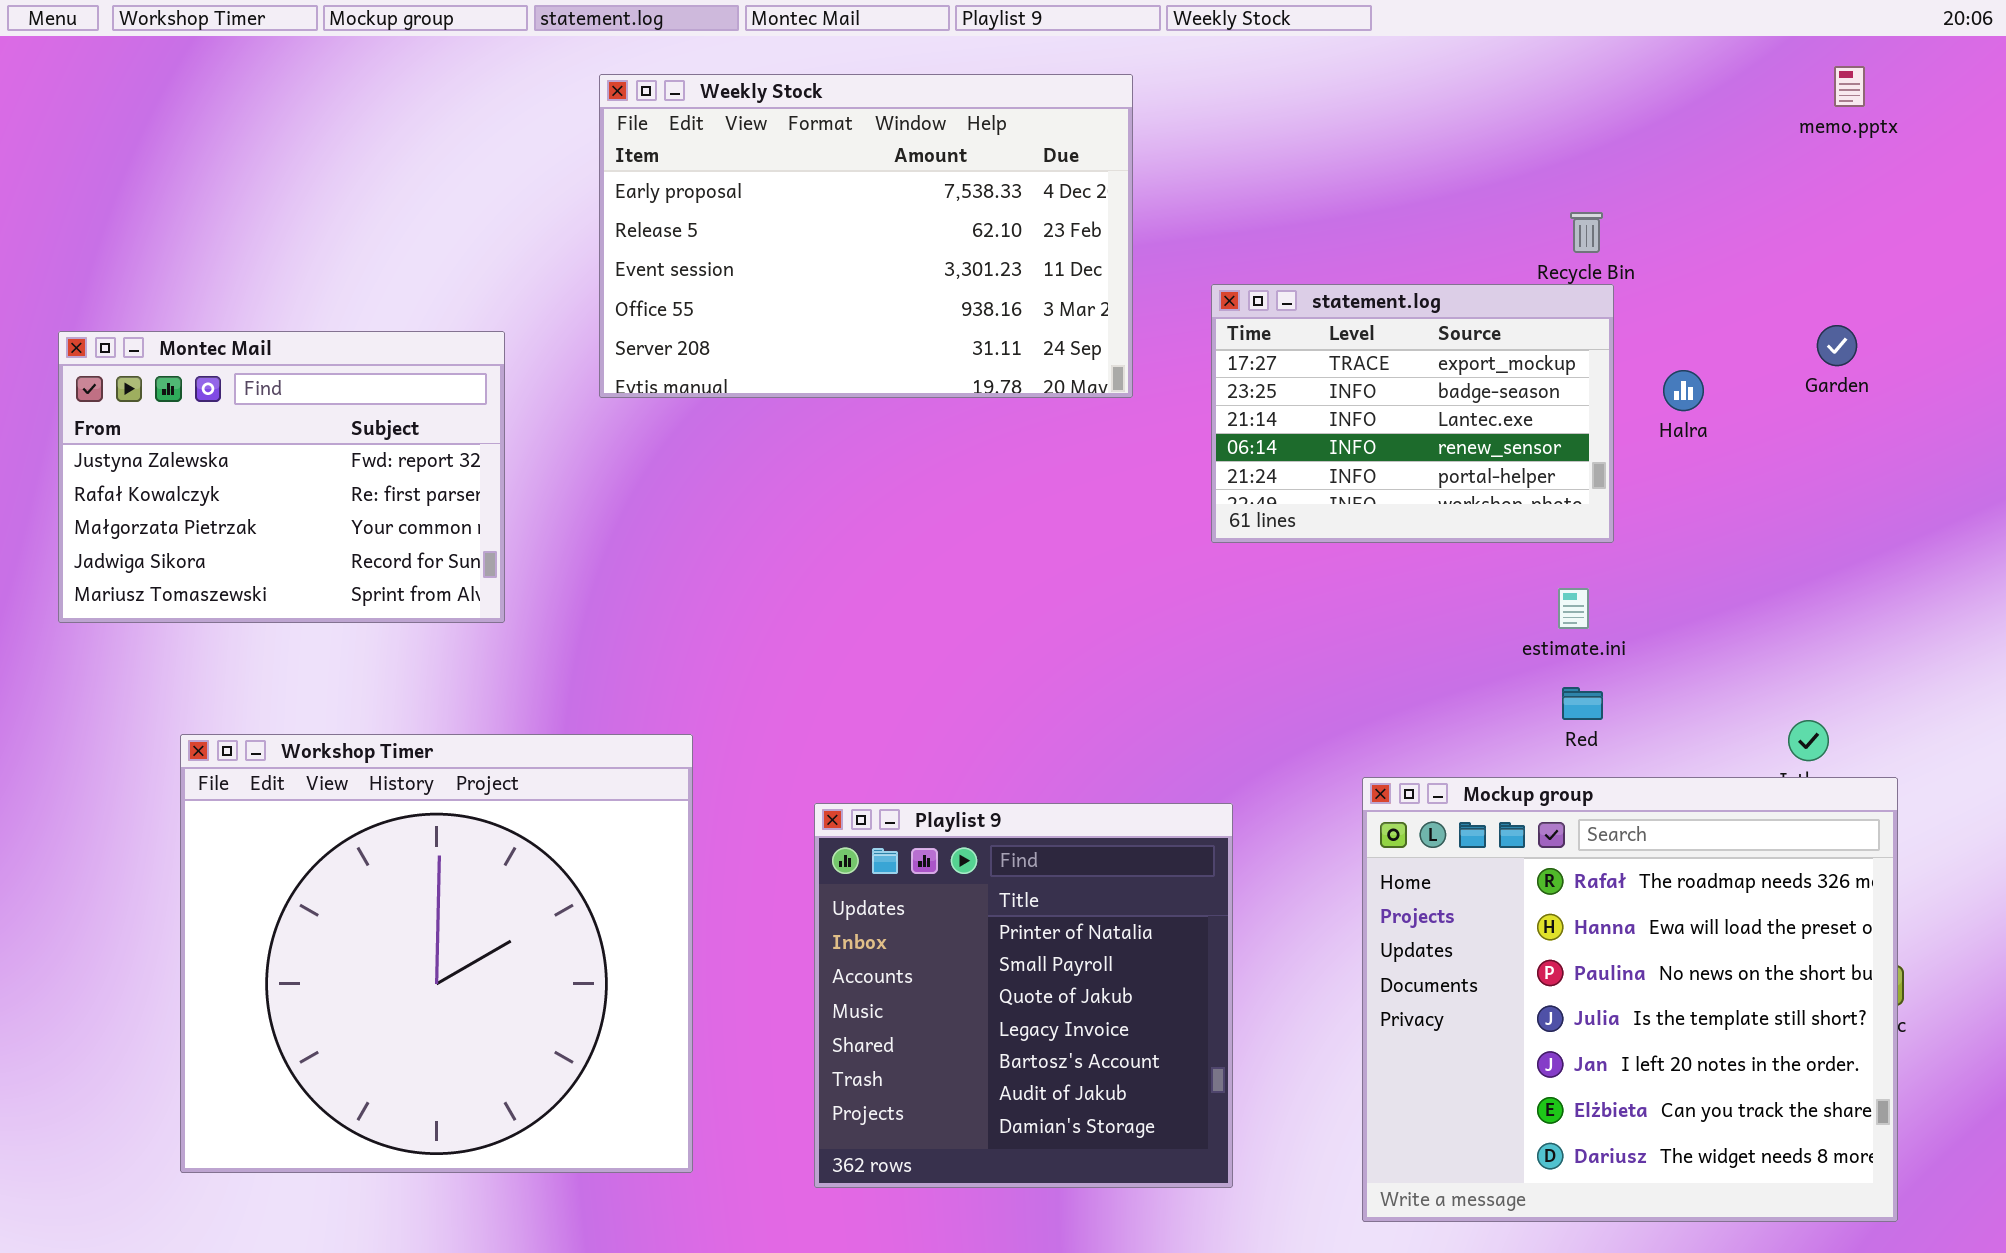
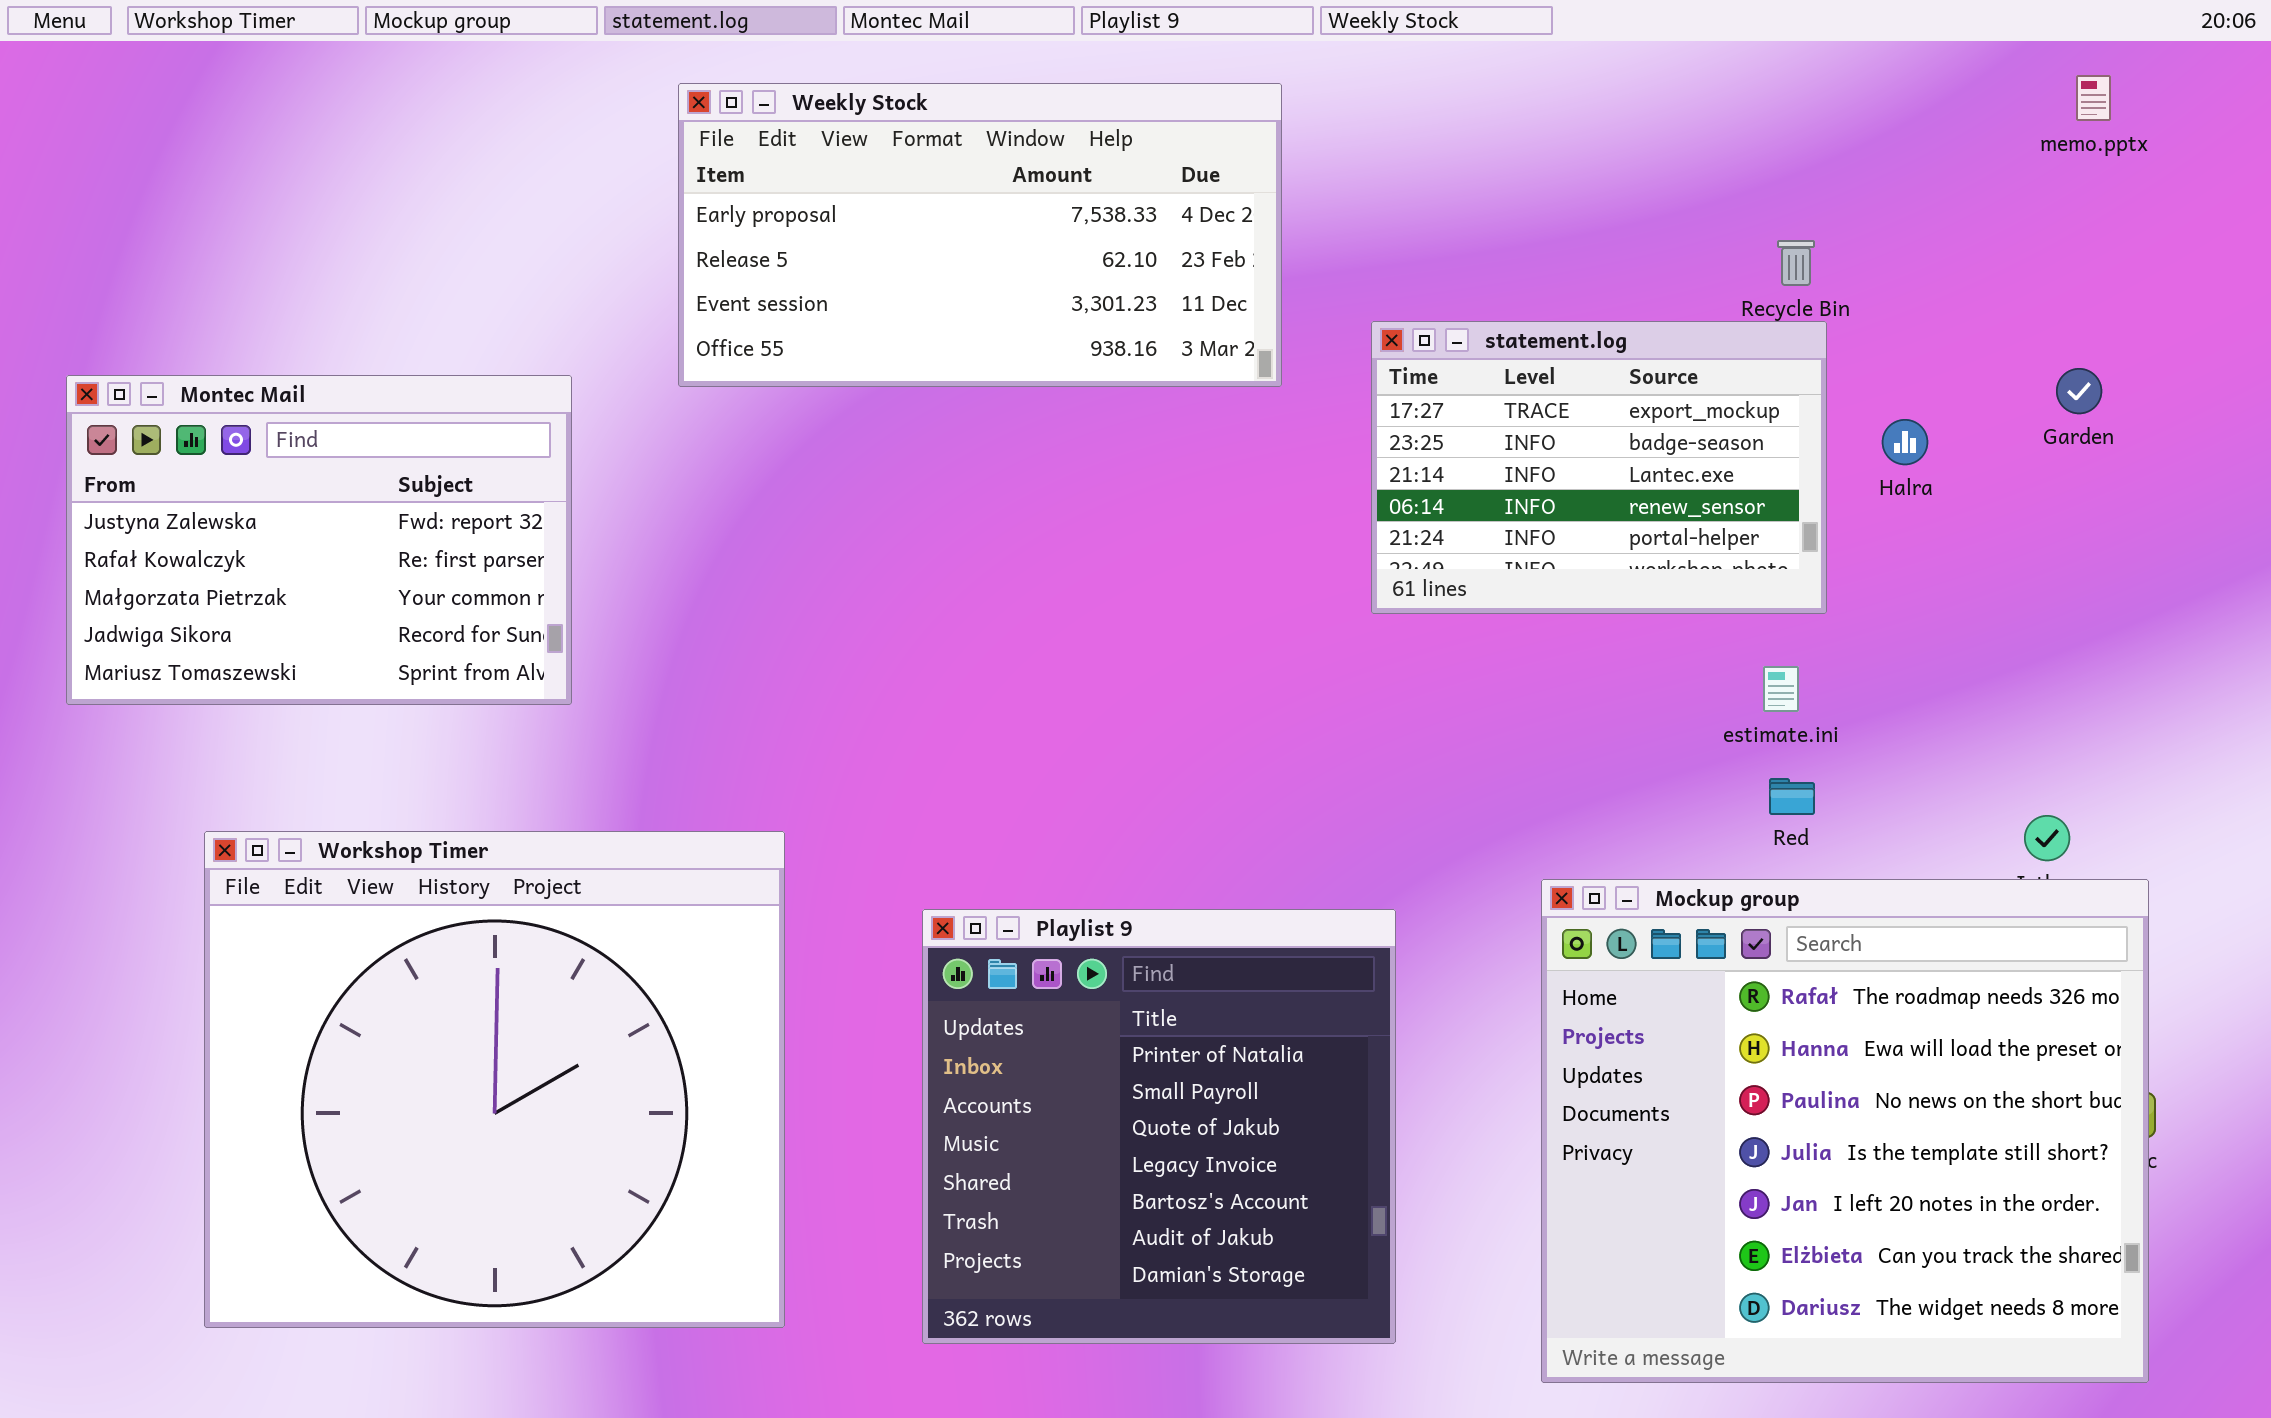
Weekly Stock: [599,74,1133,398] -> [678,83,1282,387], resized

